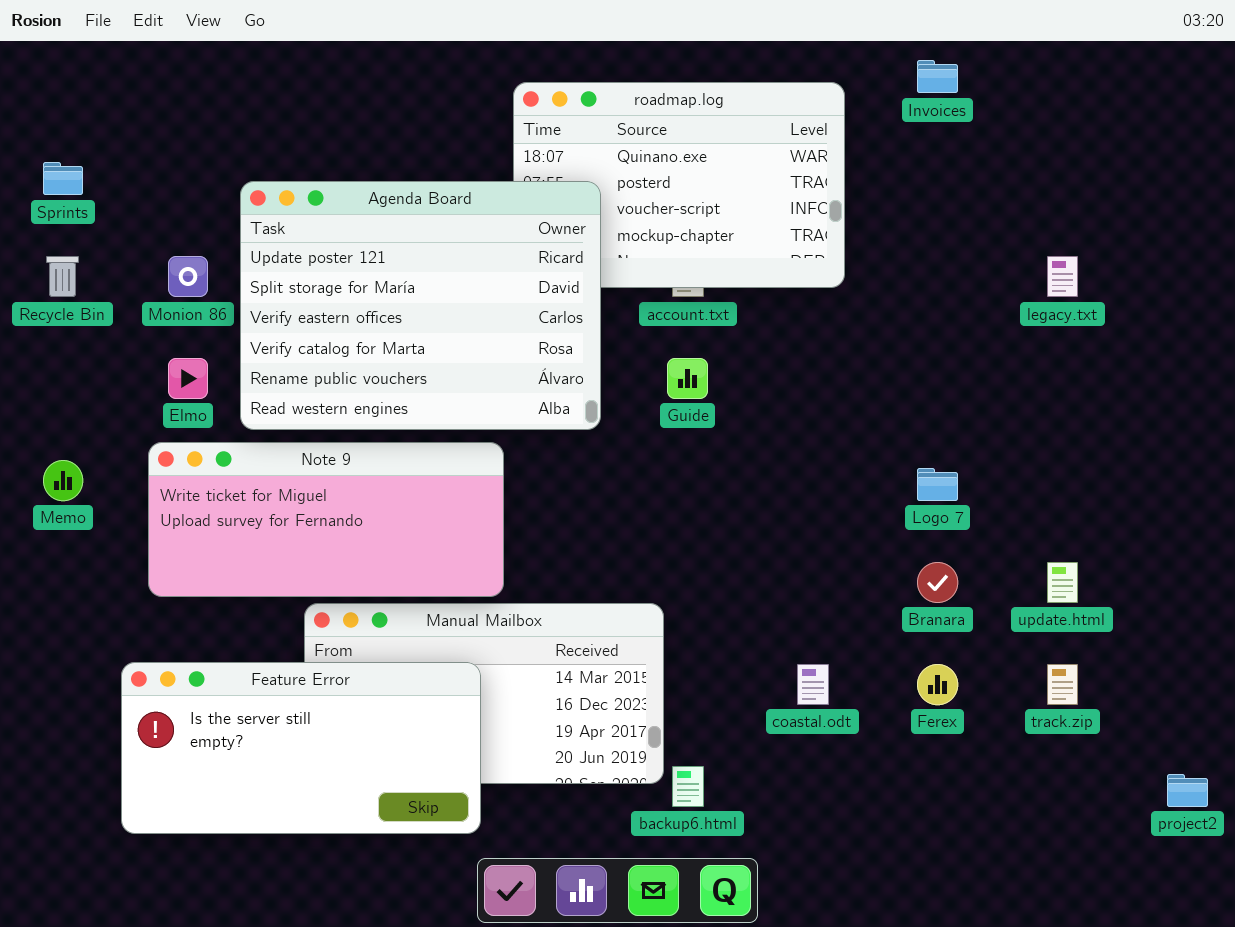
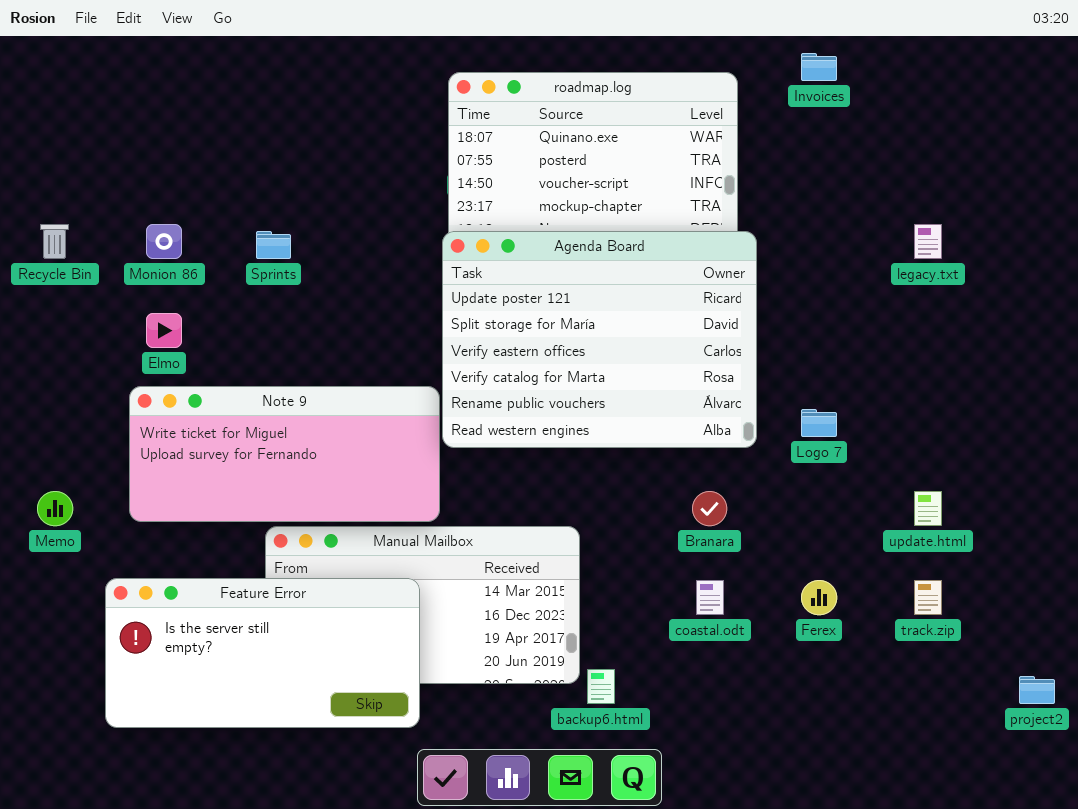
Sprints: [43,162,83,195] -> [256,231,291,259], moved
Agenda Board: [240,181,601,430] -> [442,231,757,448], moved
Memo: [43,460,83,501] -> [37,491,73,526], moved
Branara: [917,562,958,603] -> [692,491,727,526], moved

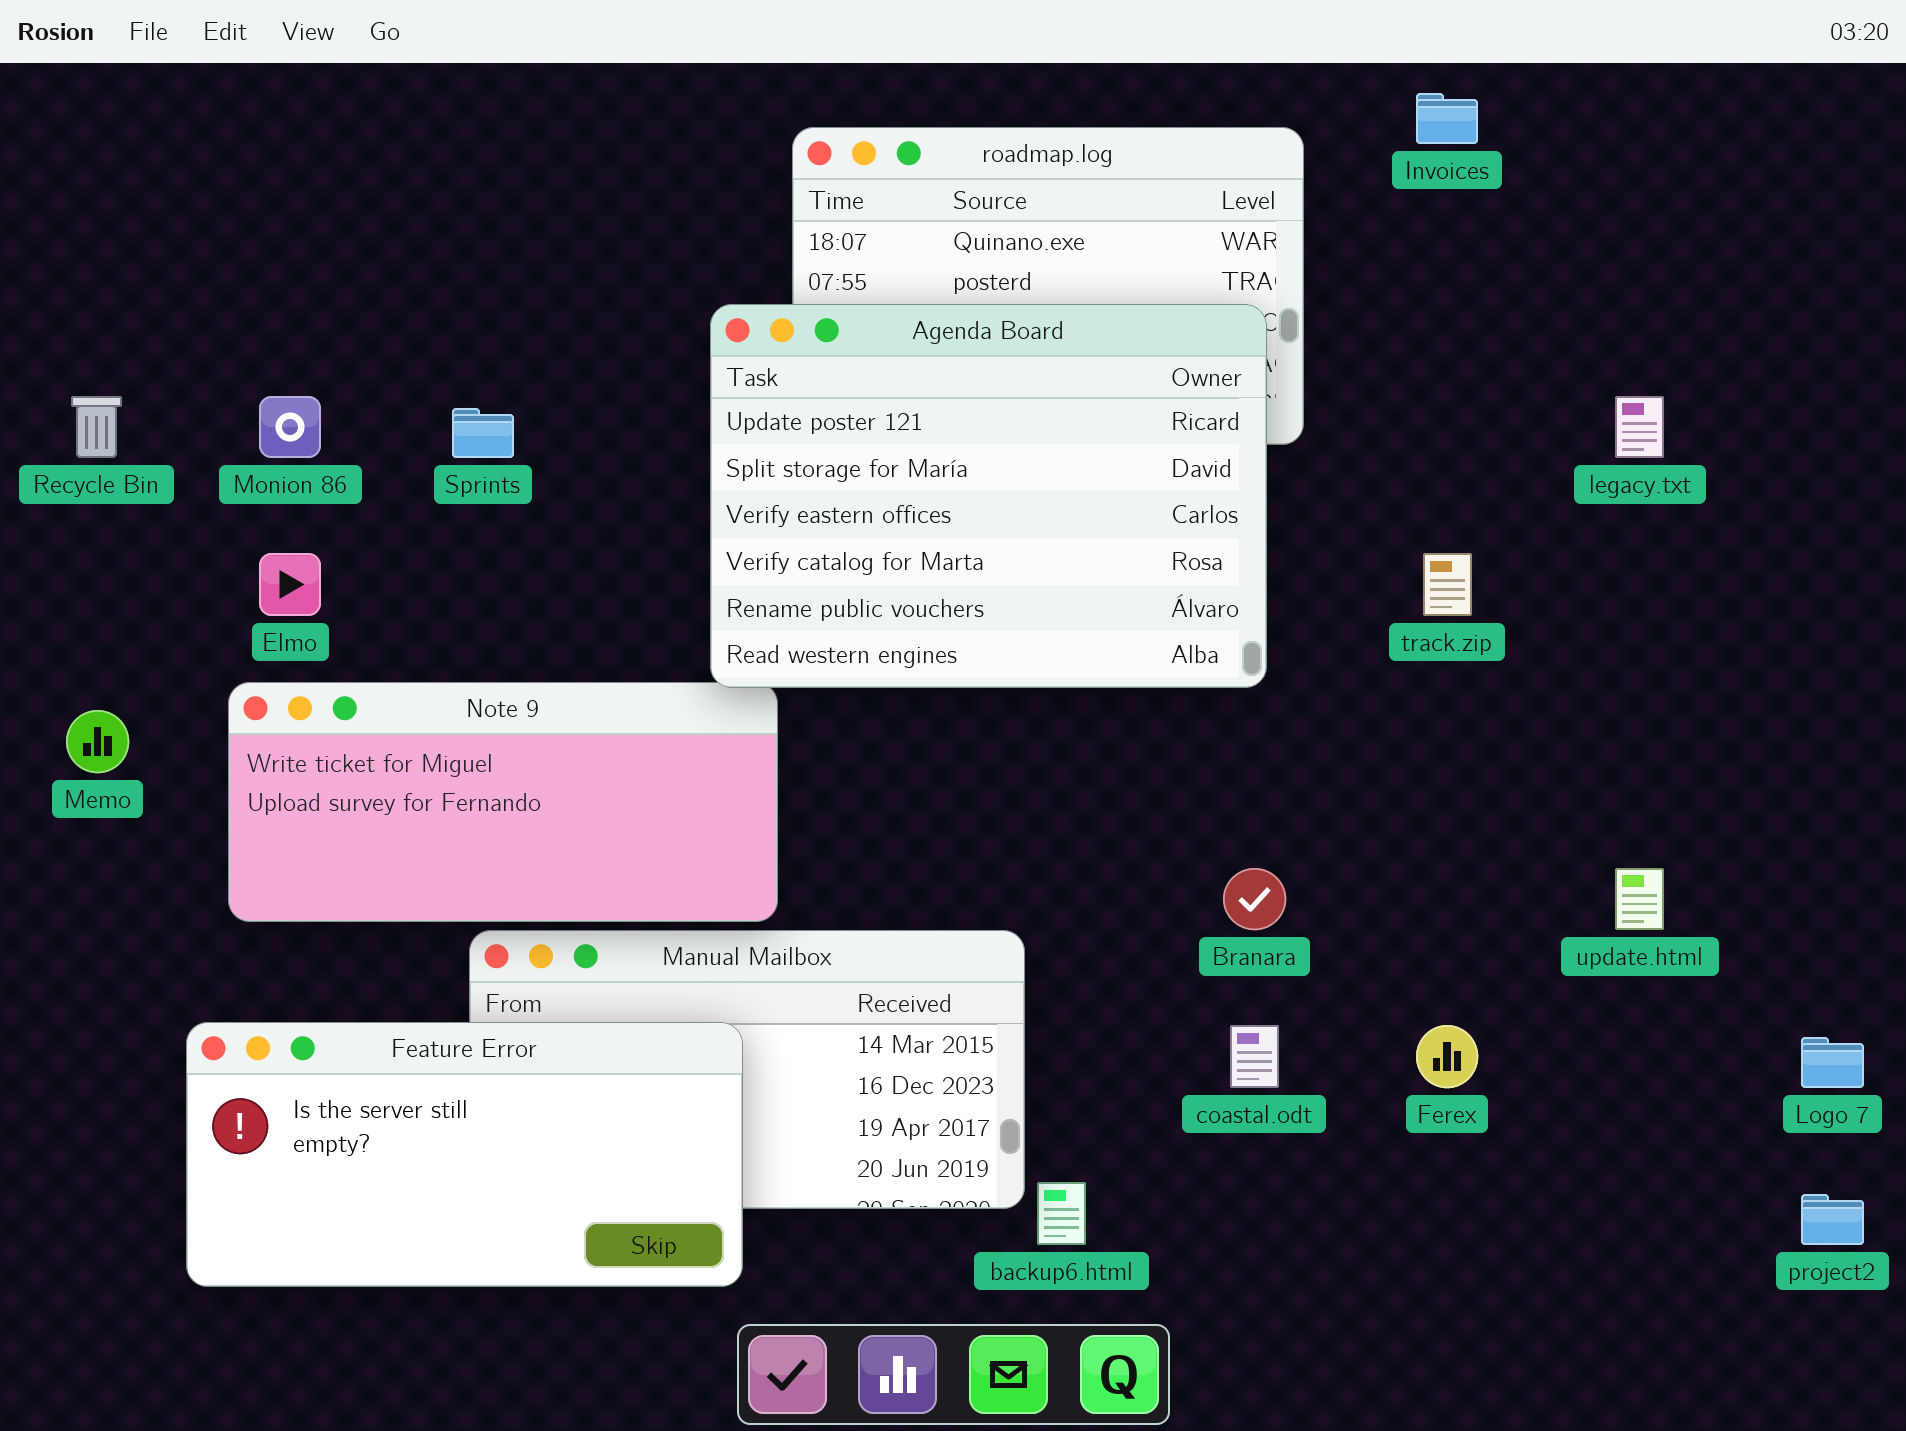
Agenda Board: [442,231,757,448] -> [710,304,1267,688], moved
Logo 7: [801,409,837,437] -> [1801,1037,1864,1088], moved
Memo: [37,491,73,526] -> [66,710,129,773], moved
track.zip: [914,580,942,615] -> [1423,553,1472,616], moved

